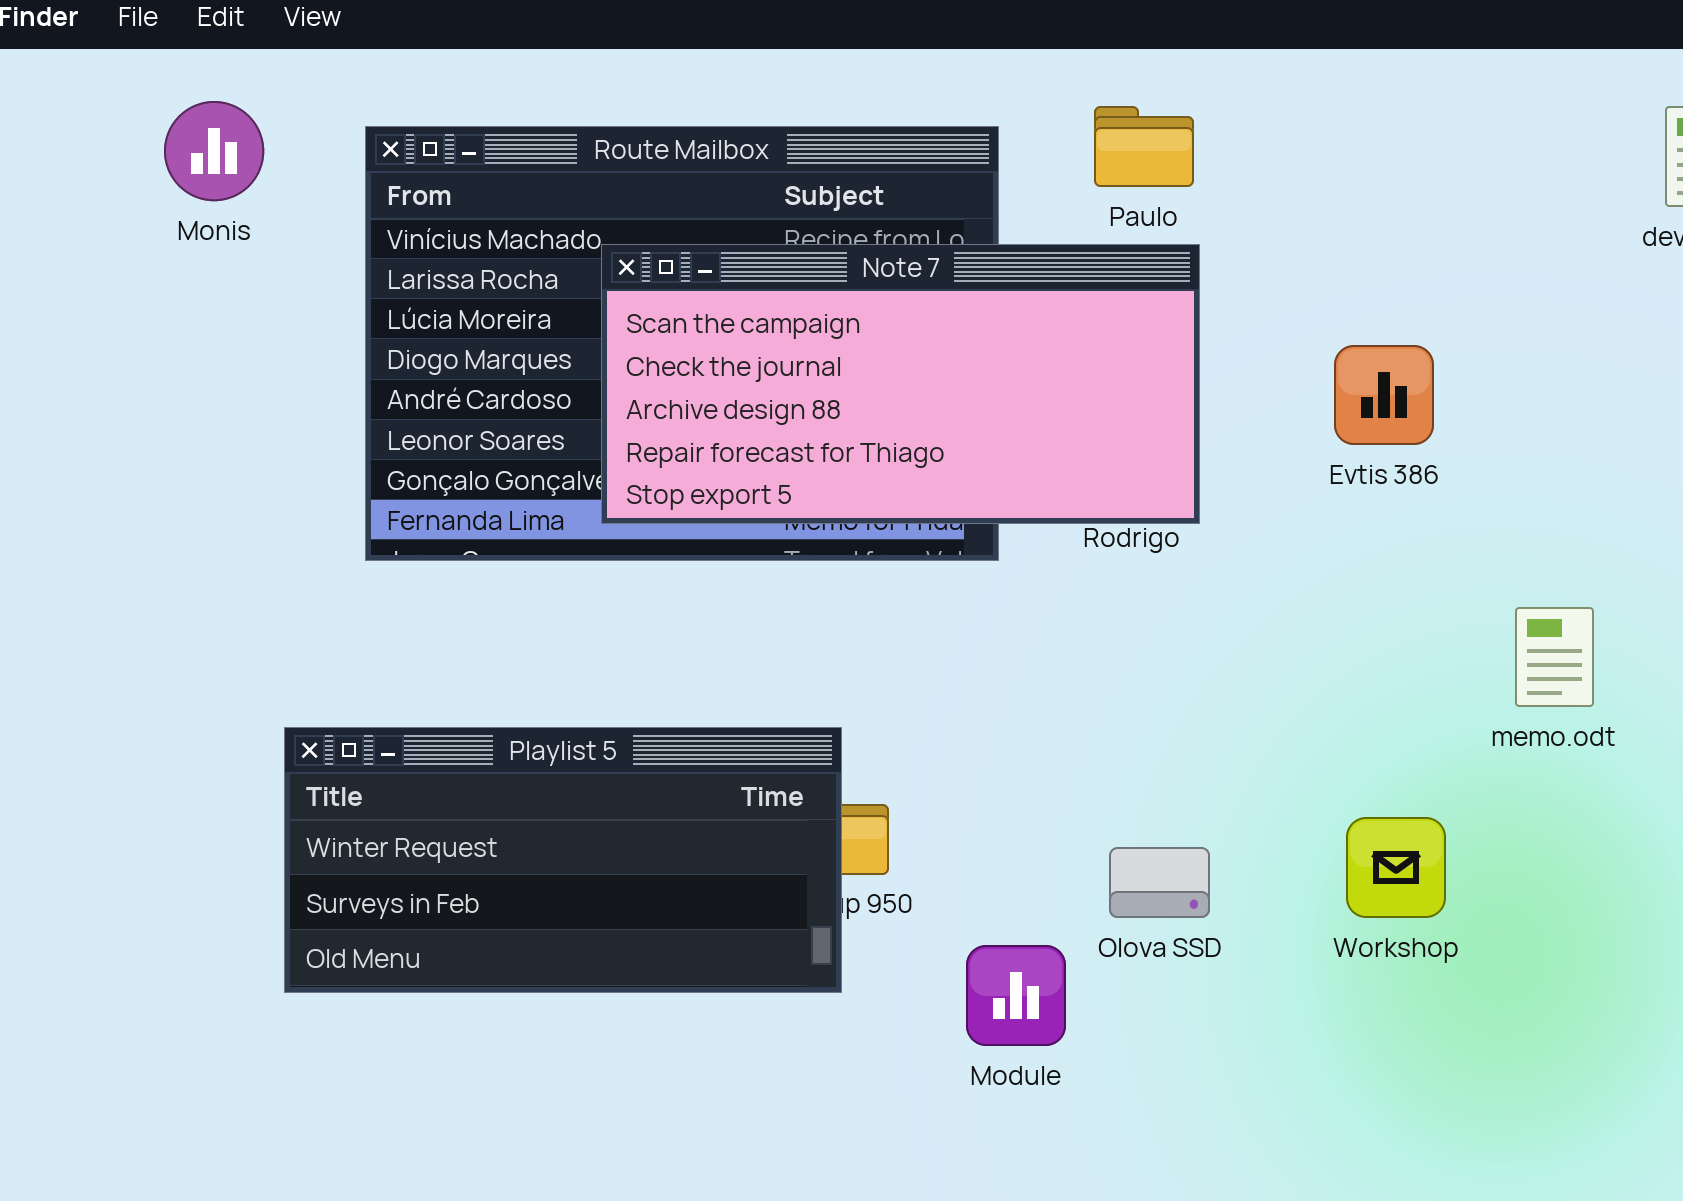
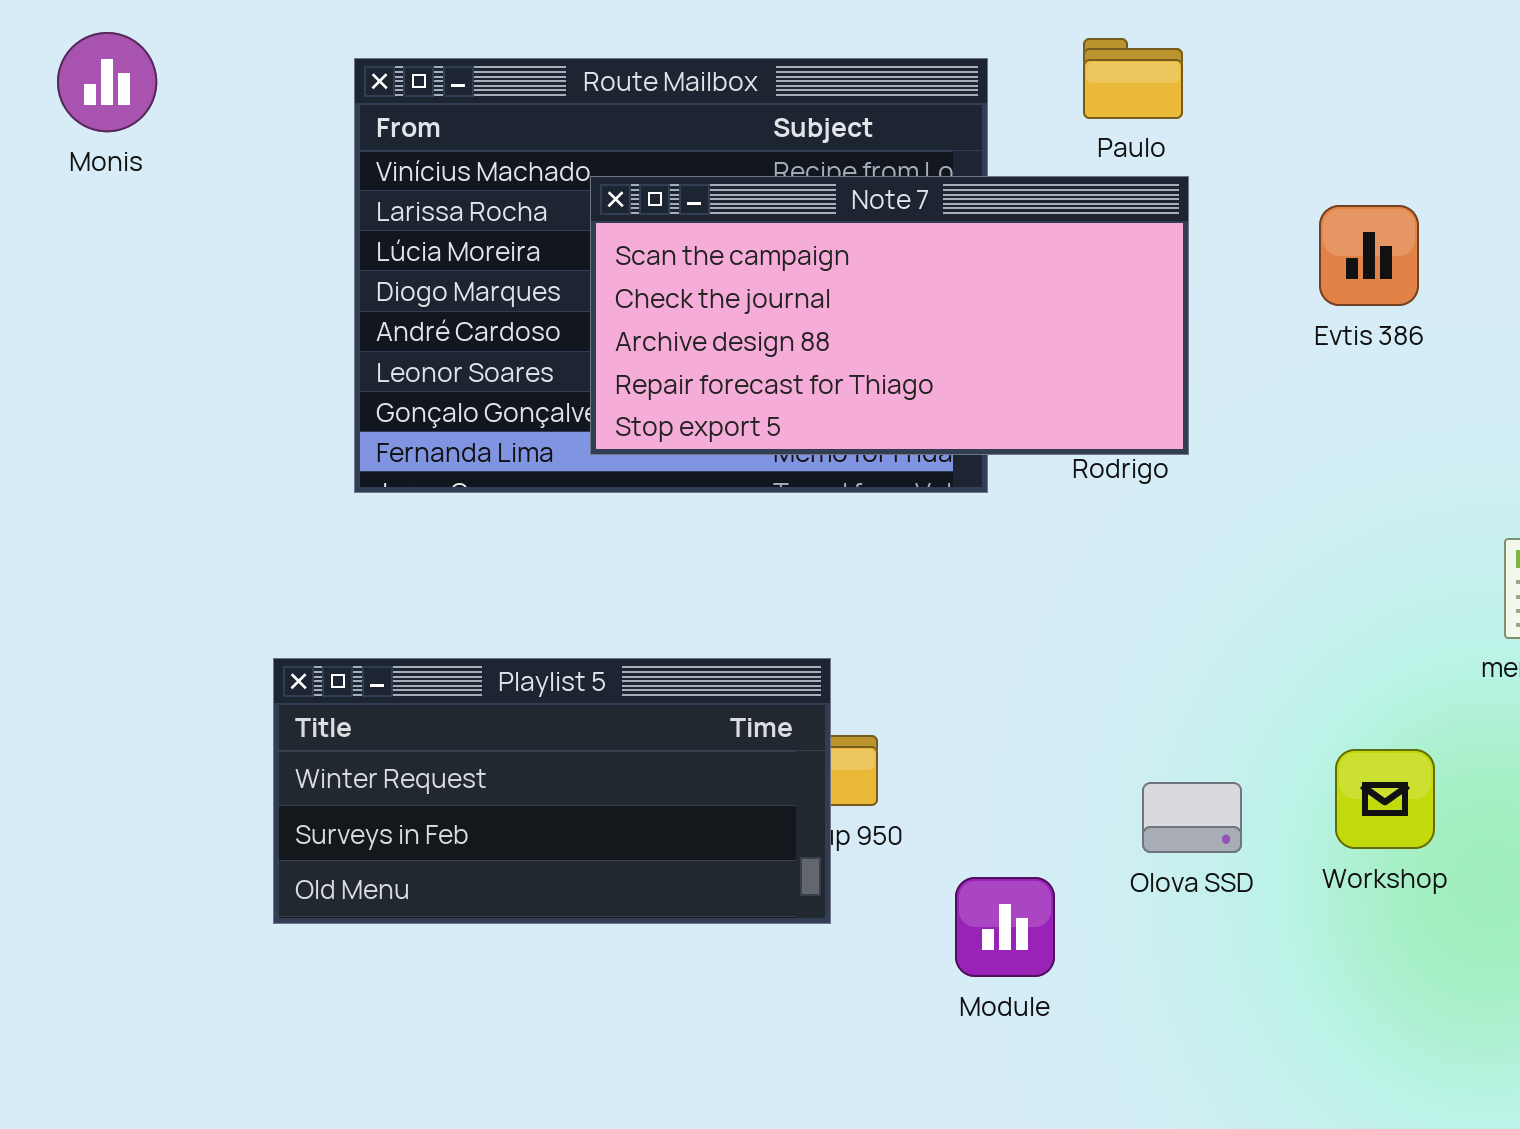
Monis: [164,101,264,201] -> [57,32,157,132], moved
Evtis 386: [1334,345,1434,445] -> [1319,205,1419,306], moved
Olova SSD: [1109,847,1210,918] -> [1142,782,1242,853], moved

